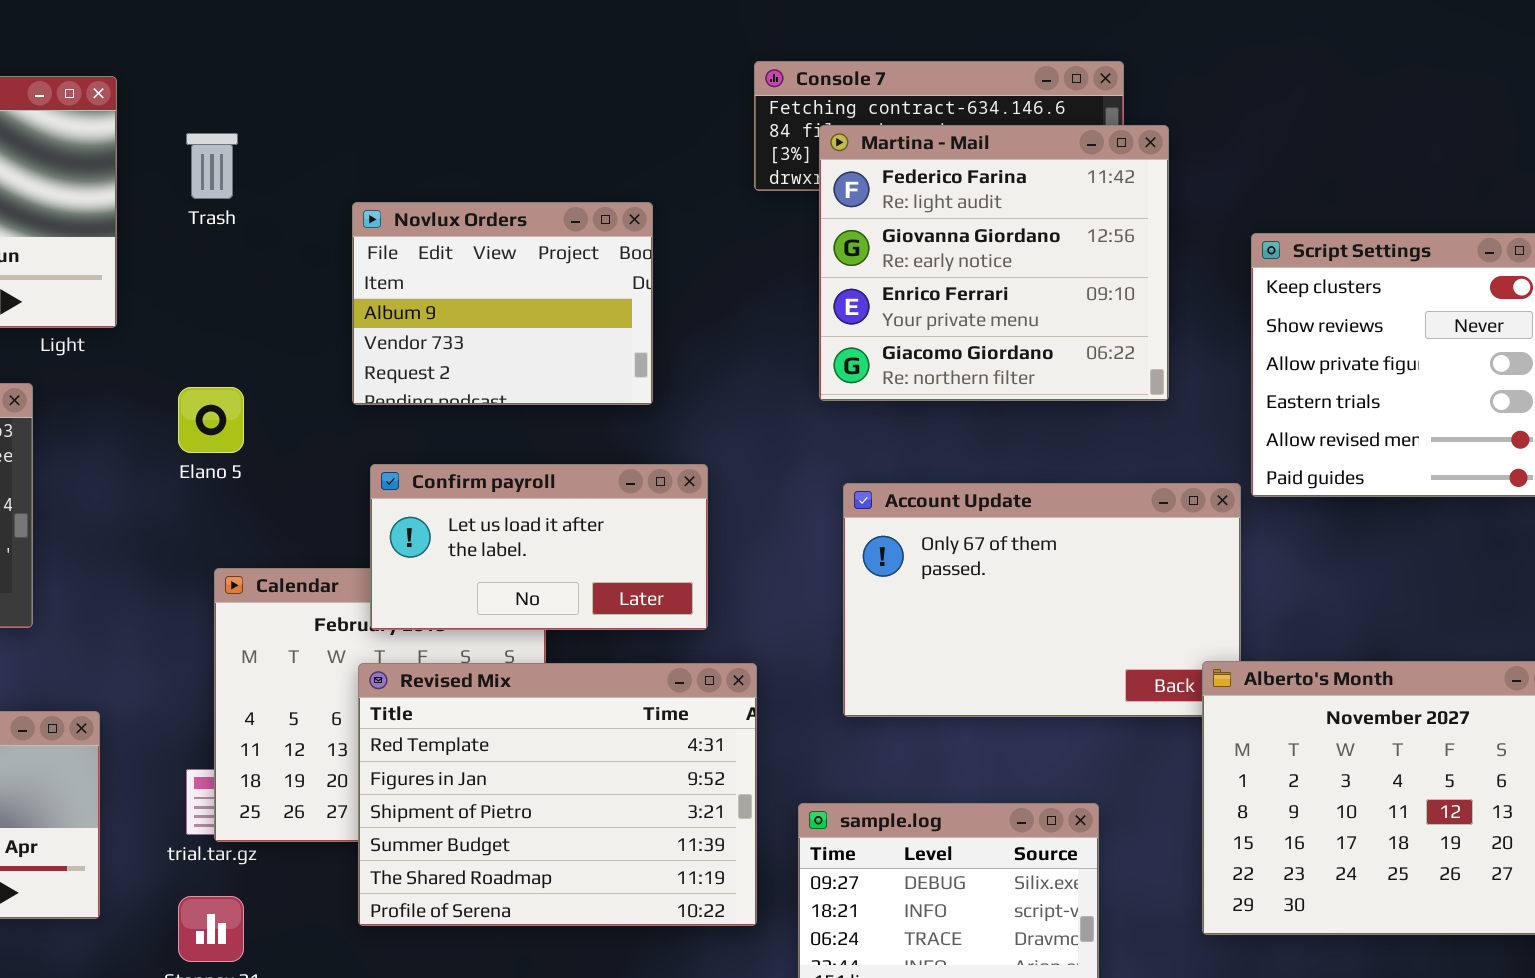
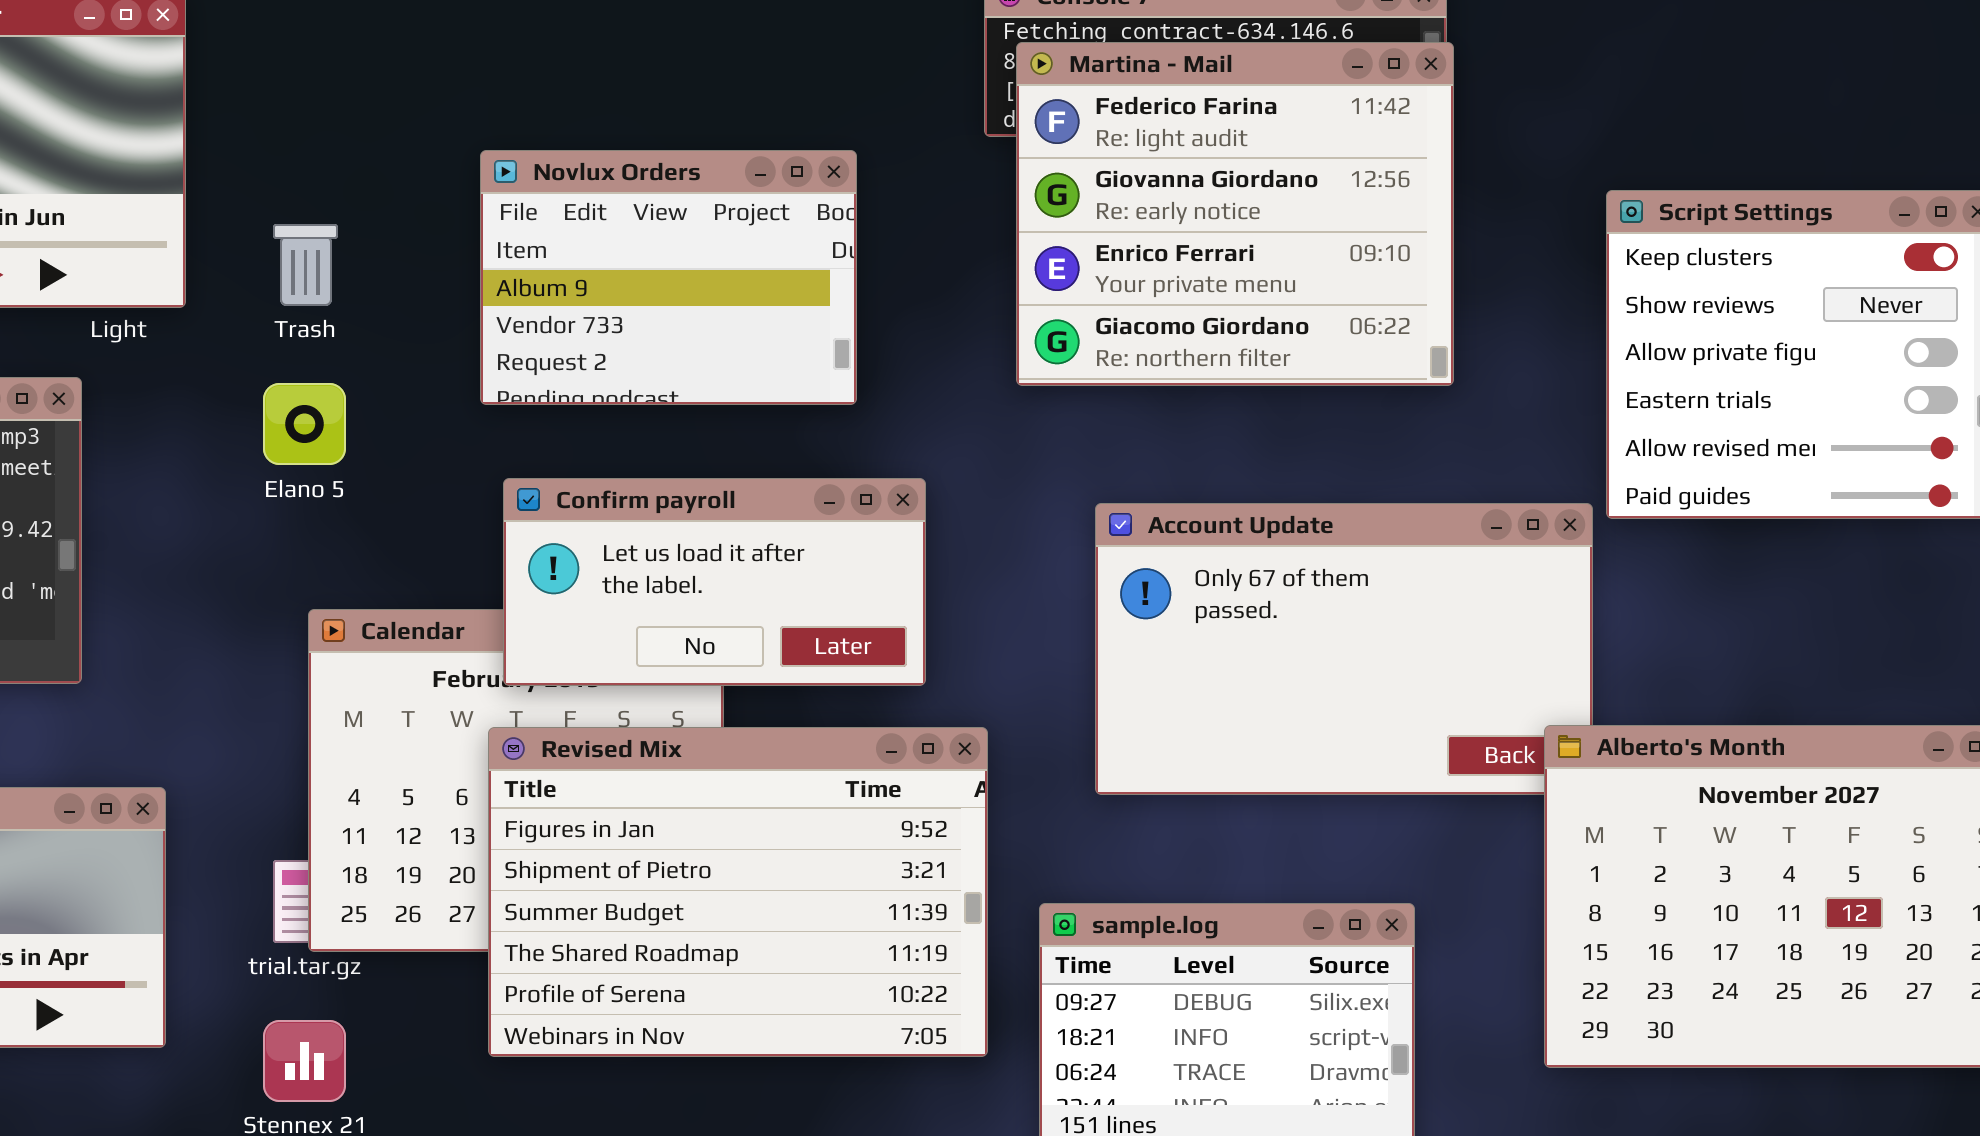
Martina - Mail: [819,125,1169,401] -> [1016,42,1454,386], moved
Trash: [186,133,238,199] -> [273,224,338,306], moved
Revised Mix: [358,663,757,926] -> [488,727,988,1057], scrolled down 1 row

